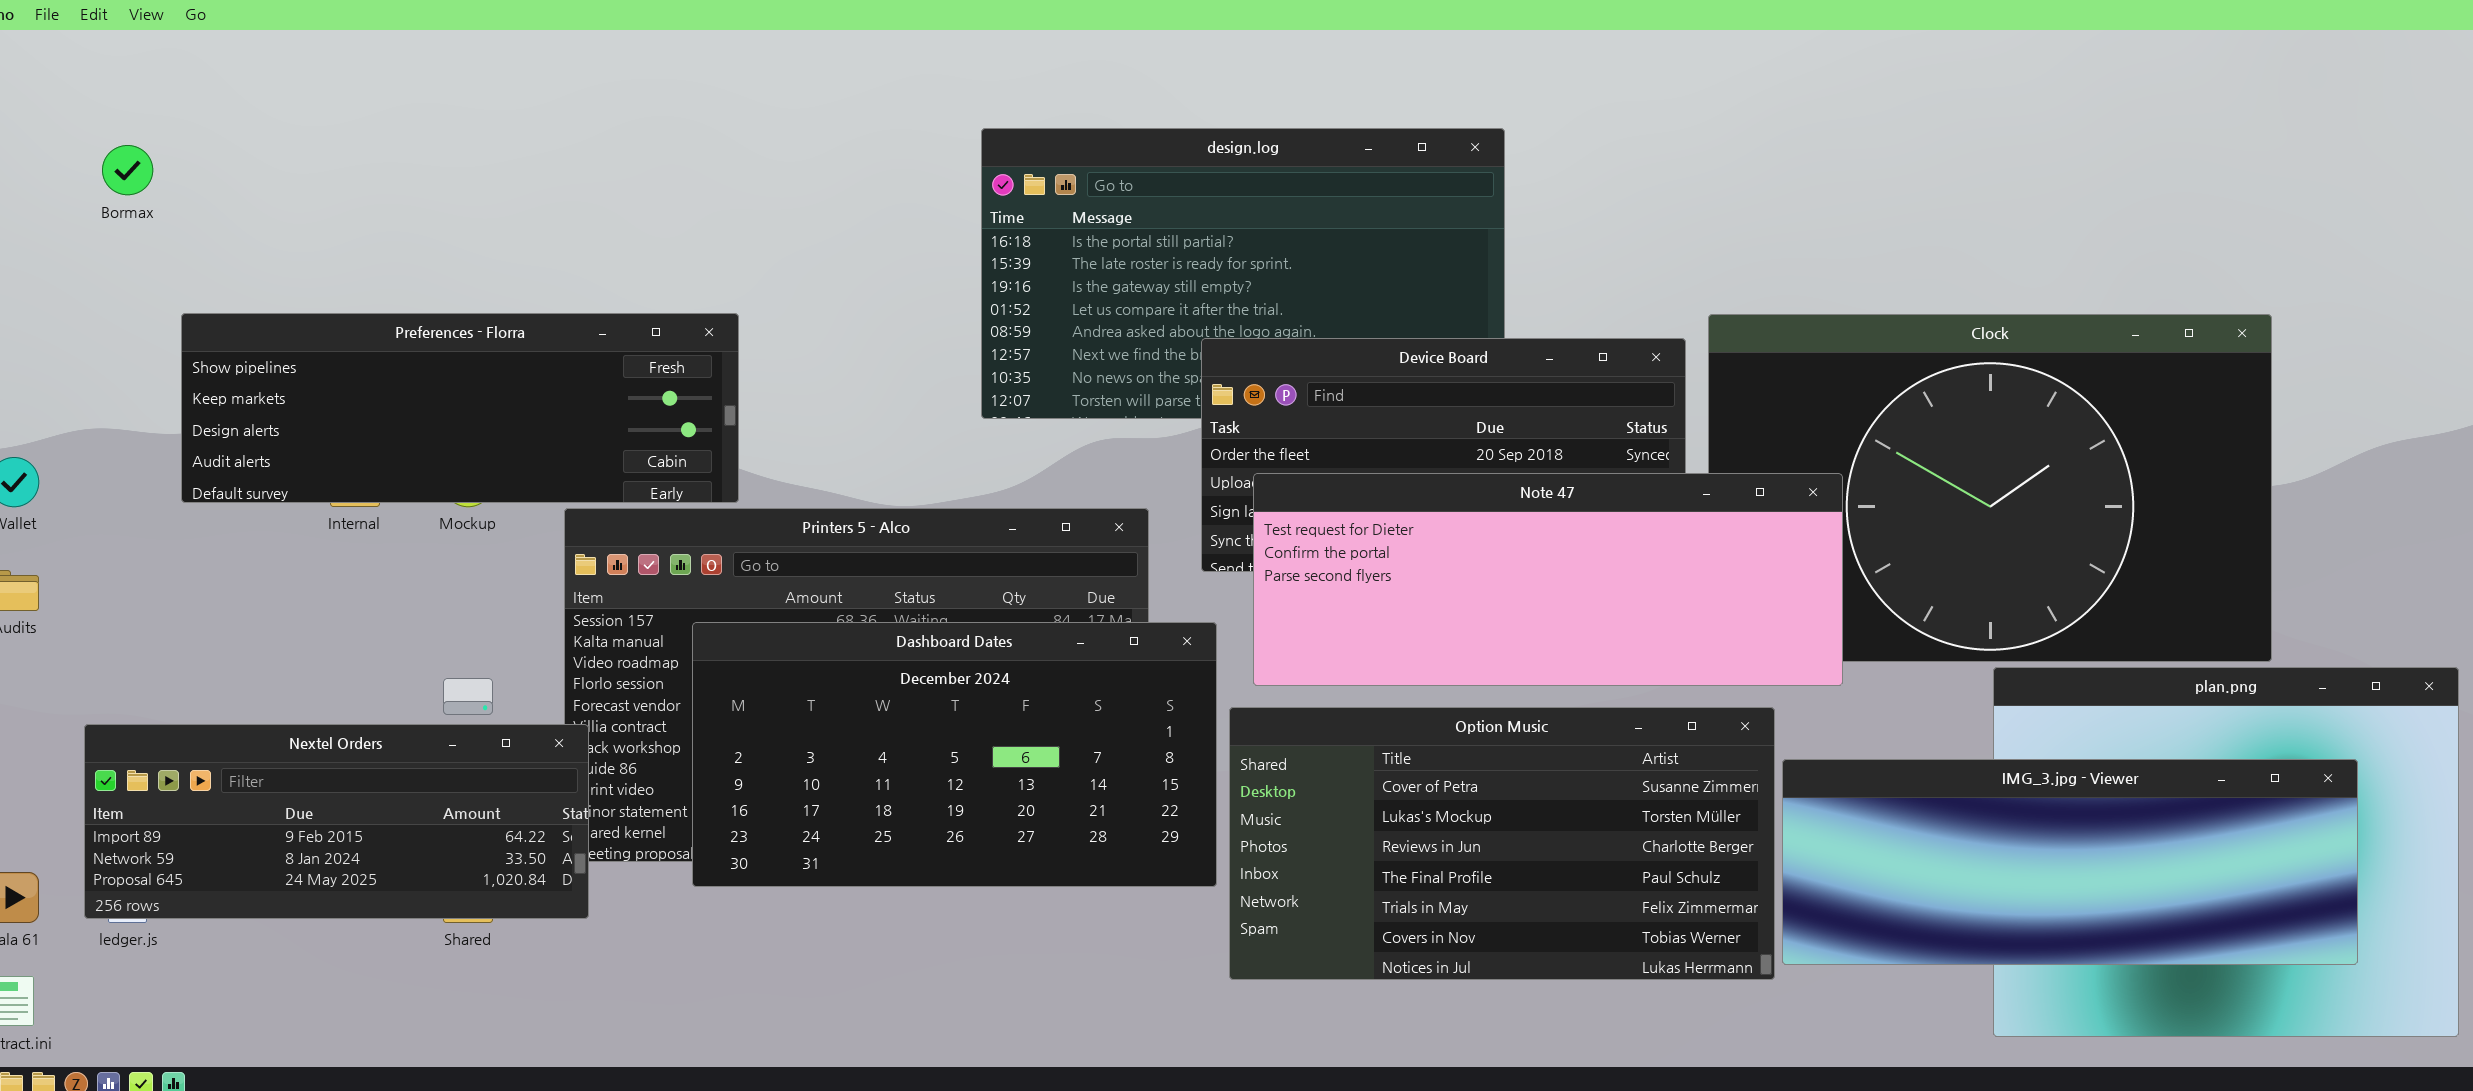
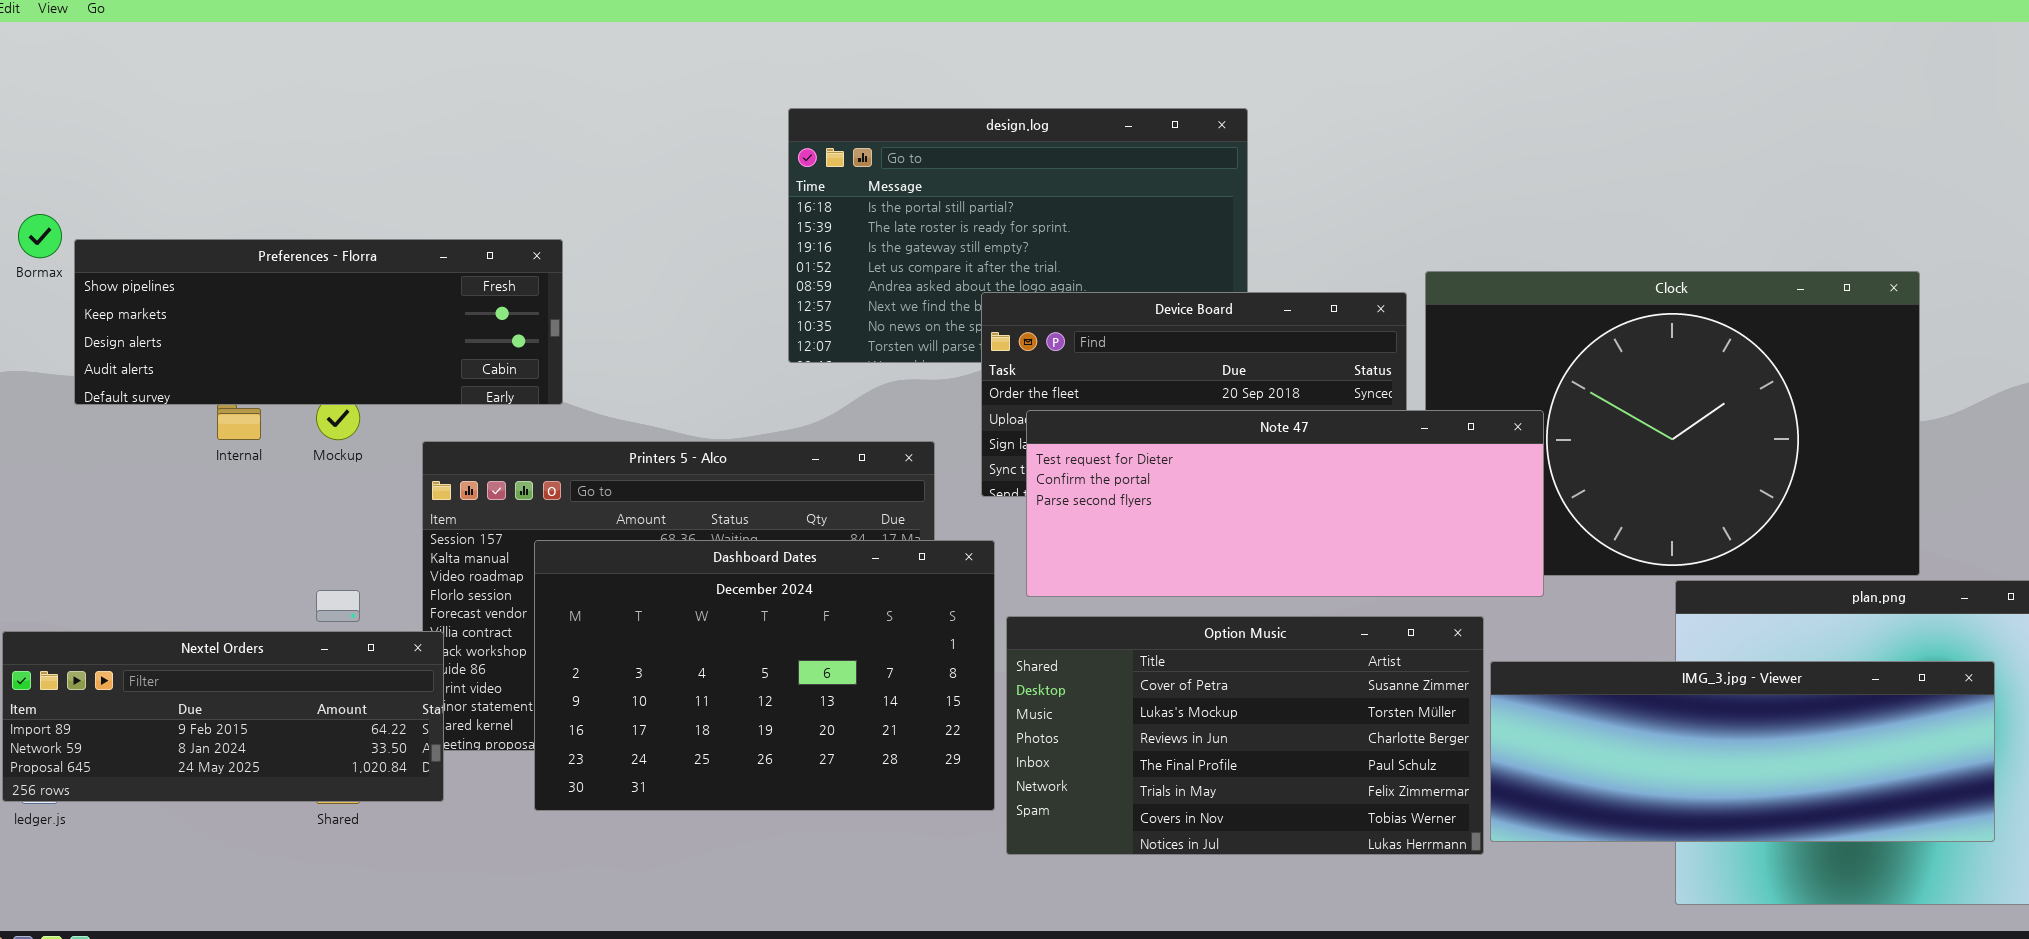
Bormax: [102,145,153,195] -> [18,214,62,258], moved
Preferences - Florra: [181,313,739,503] -> [74,239,563,405], moved
Dashboard Dates: [692,622,1217,887] -> [534,540,995,811], resized

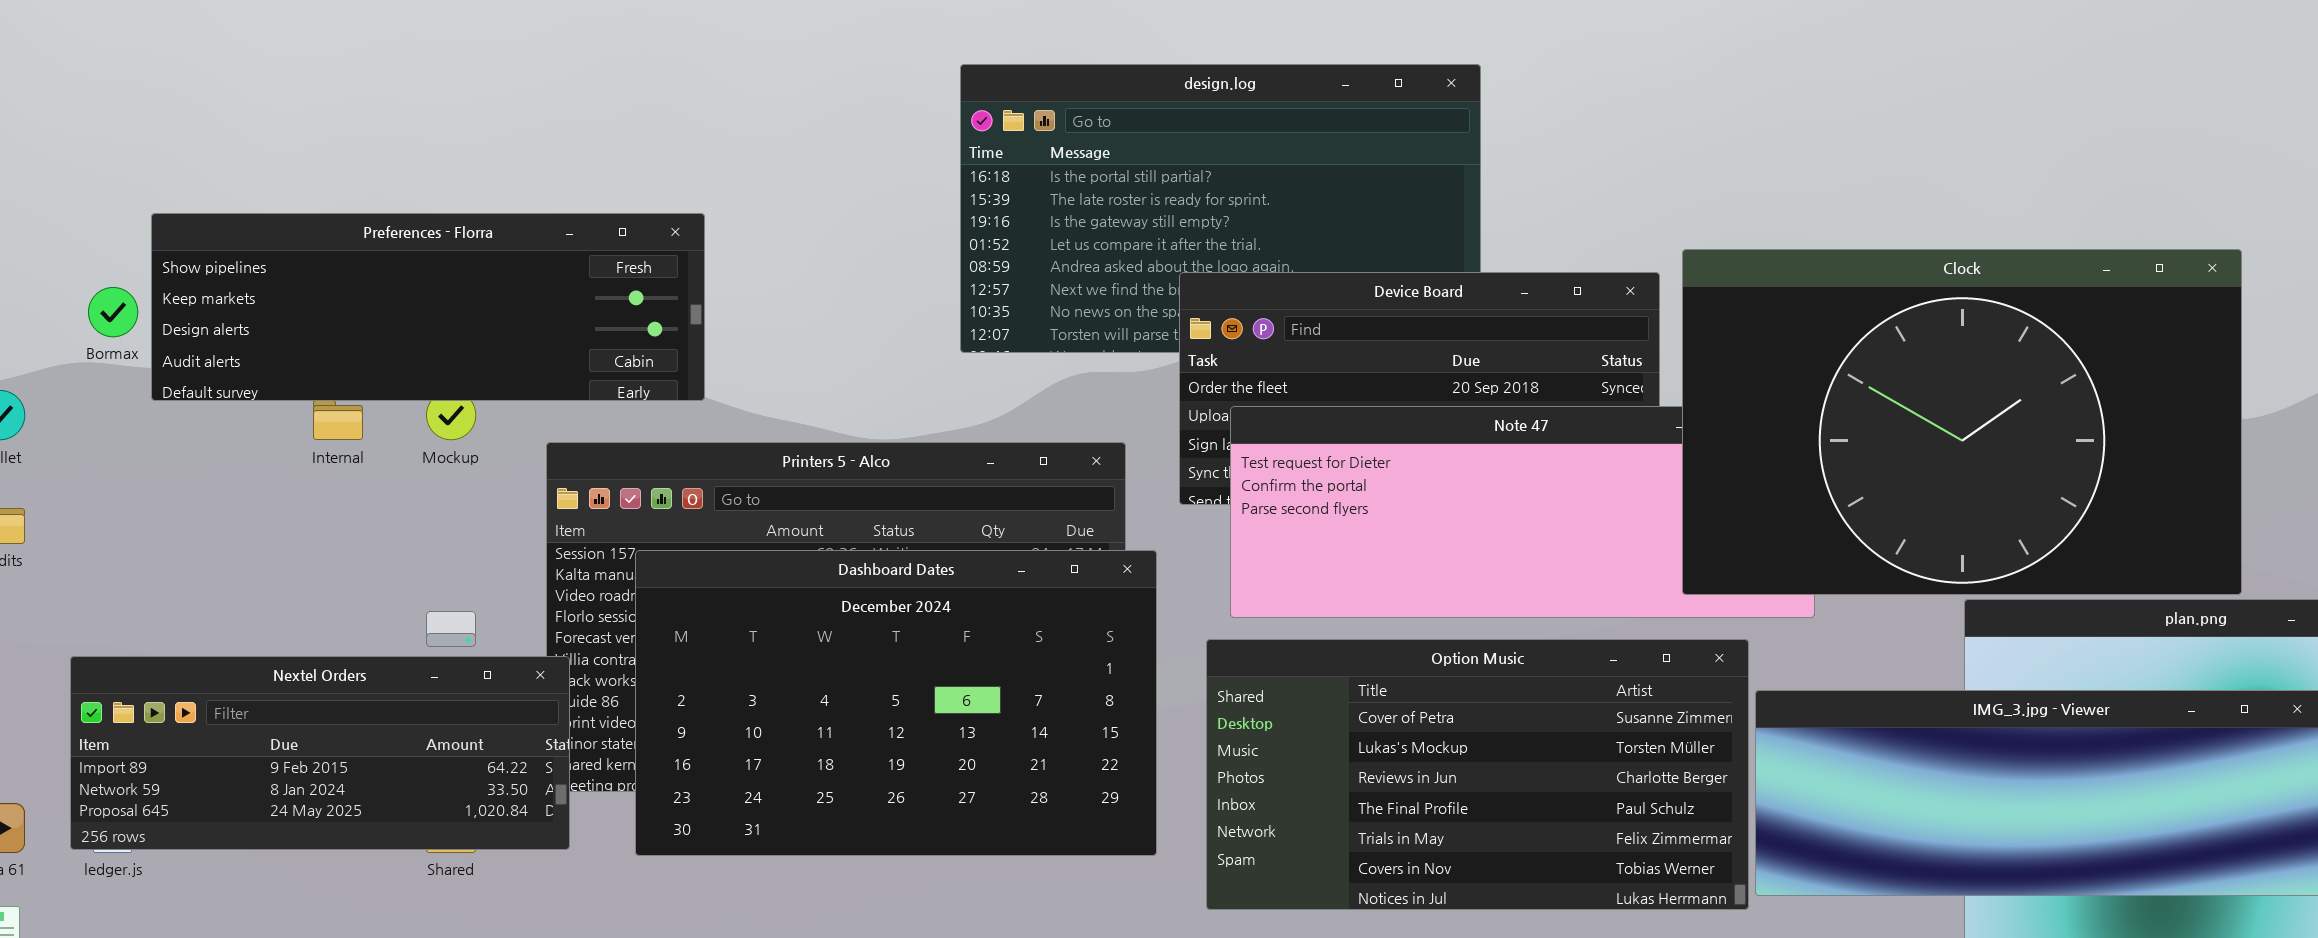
Bormax: [18,214,62,258] -> [88,287,138,337], moved
Clock: [1425,271,1920,576] -> [1682,249,2242,595], raised
Dashboard Dates: [534,540,995,811] -> [635,550,1157,856], moved

